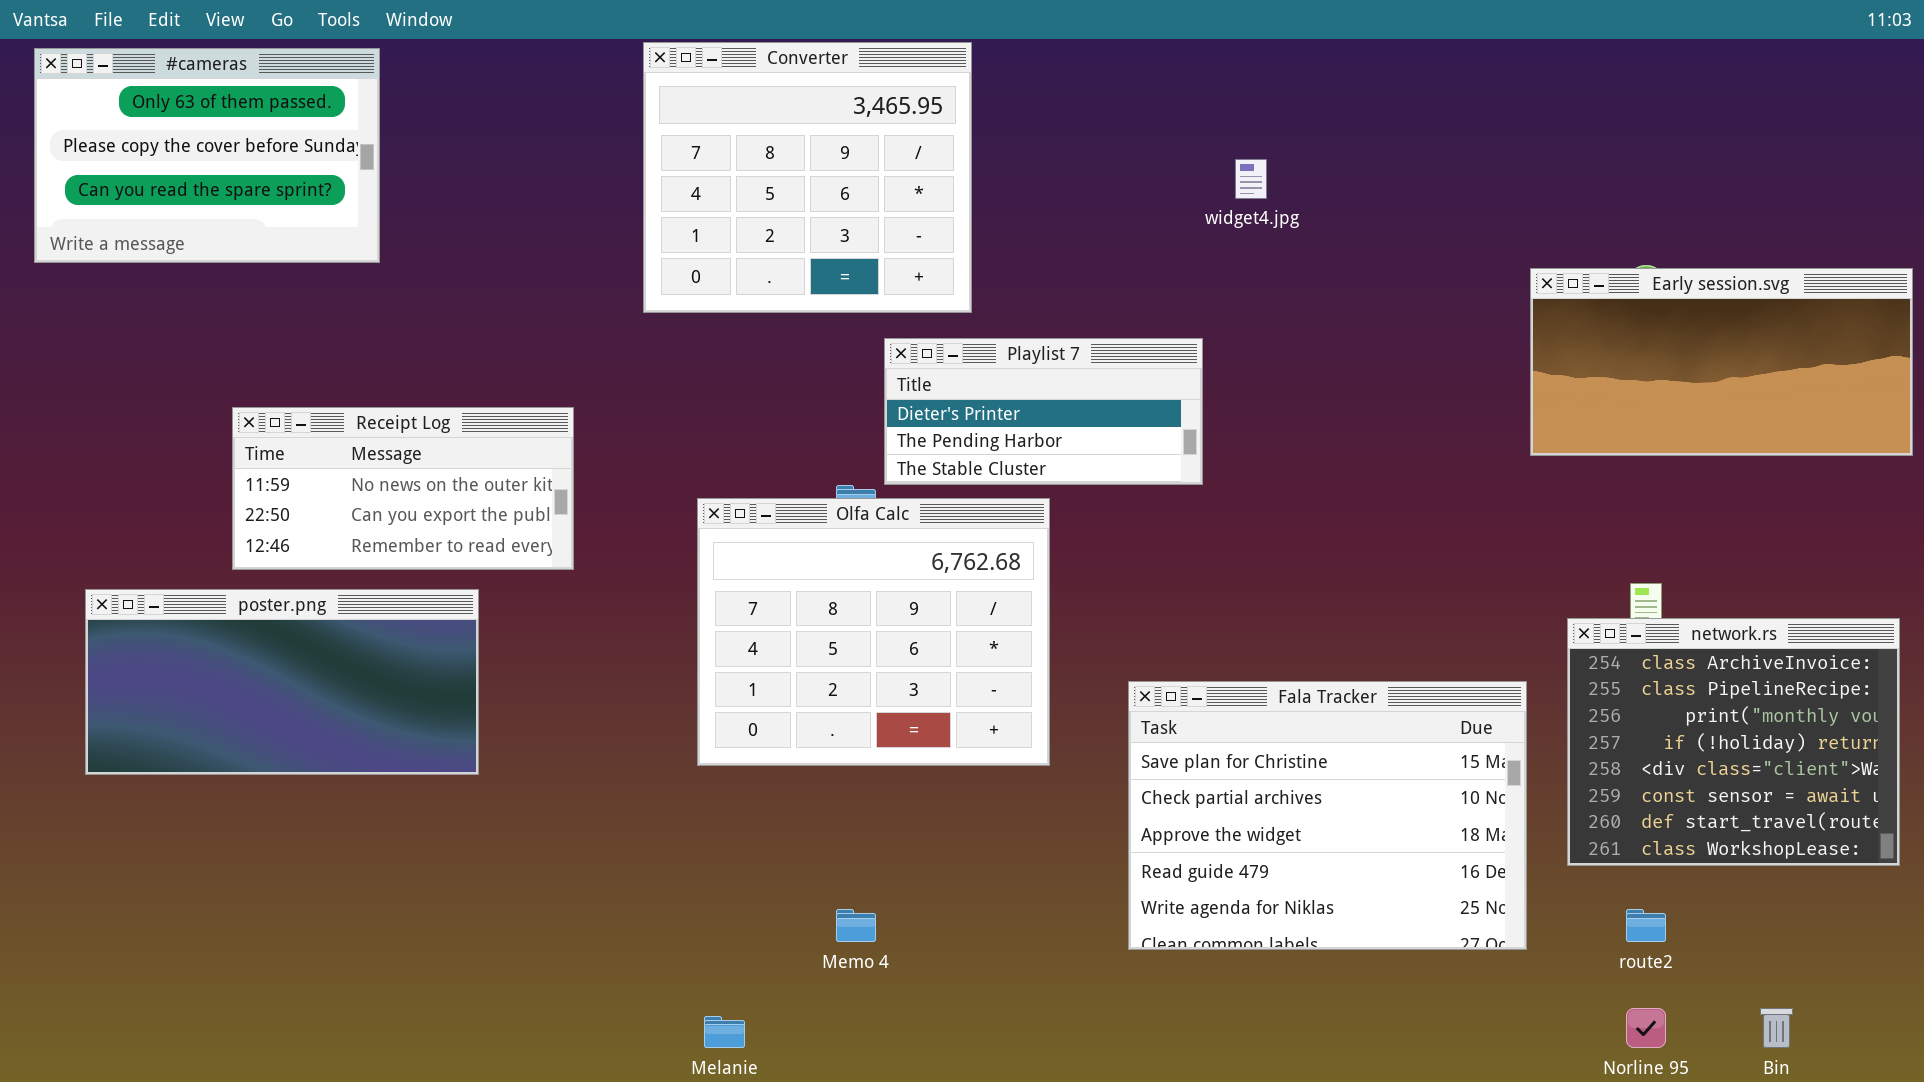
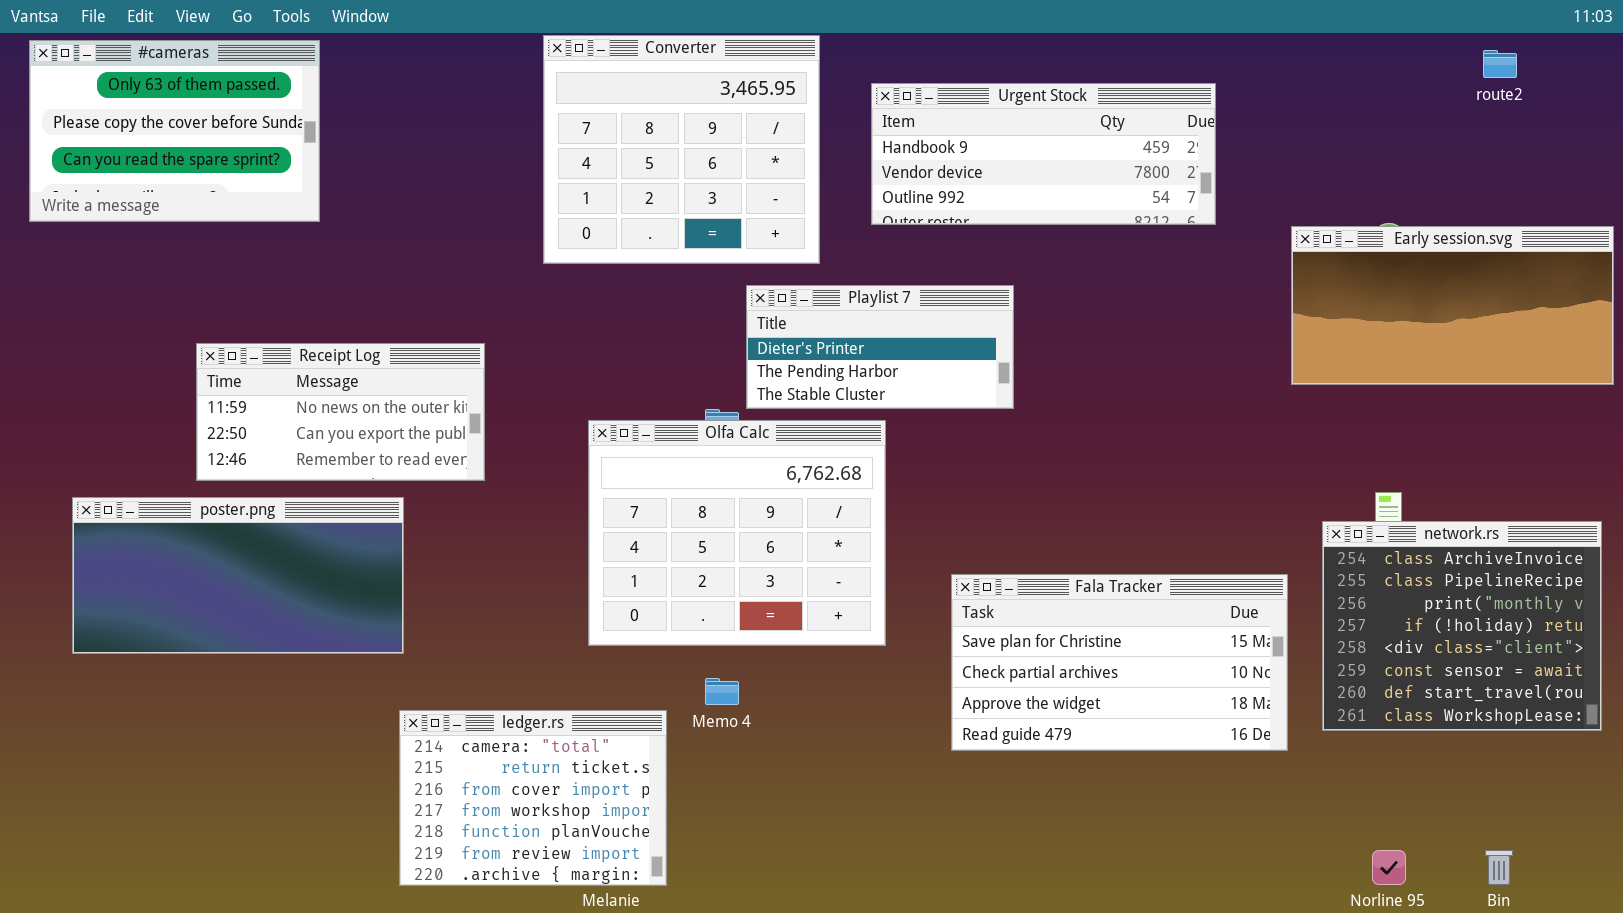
Urgent Stock: none -> [871,83,1216,225], opened
Fala Tracker: [1128,681,1527,950] -> [951,574,1288,751], resized
ledger.rs: none -> [399,710,667,886], opened
Memo 4: [836,909,876,942] -> [705,678,739,705], moved
route2: [1626,909,1666,942] -> [1483,50,1517,78], moved

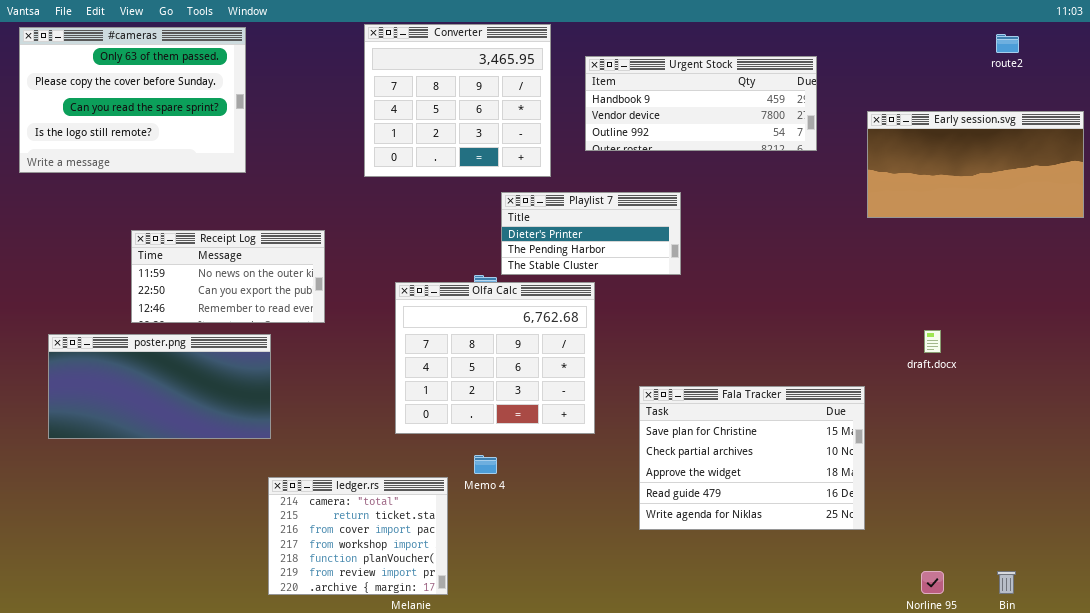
#cameras: [29,40,320,222] -> [19,27,246,173], resized
Early session.svg: [1291,226,1614,385] -> [867,111,1084,218], moved
network.rs: [1322,521,1602,731] -> none, closed
Fala Tracker: [951,574,1288,751] -> [639,386,865,530], resized

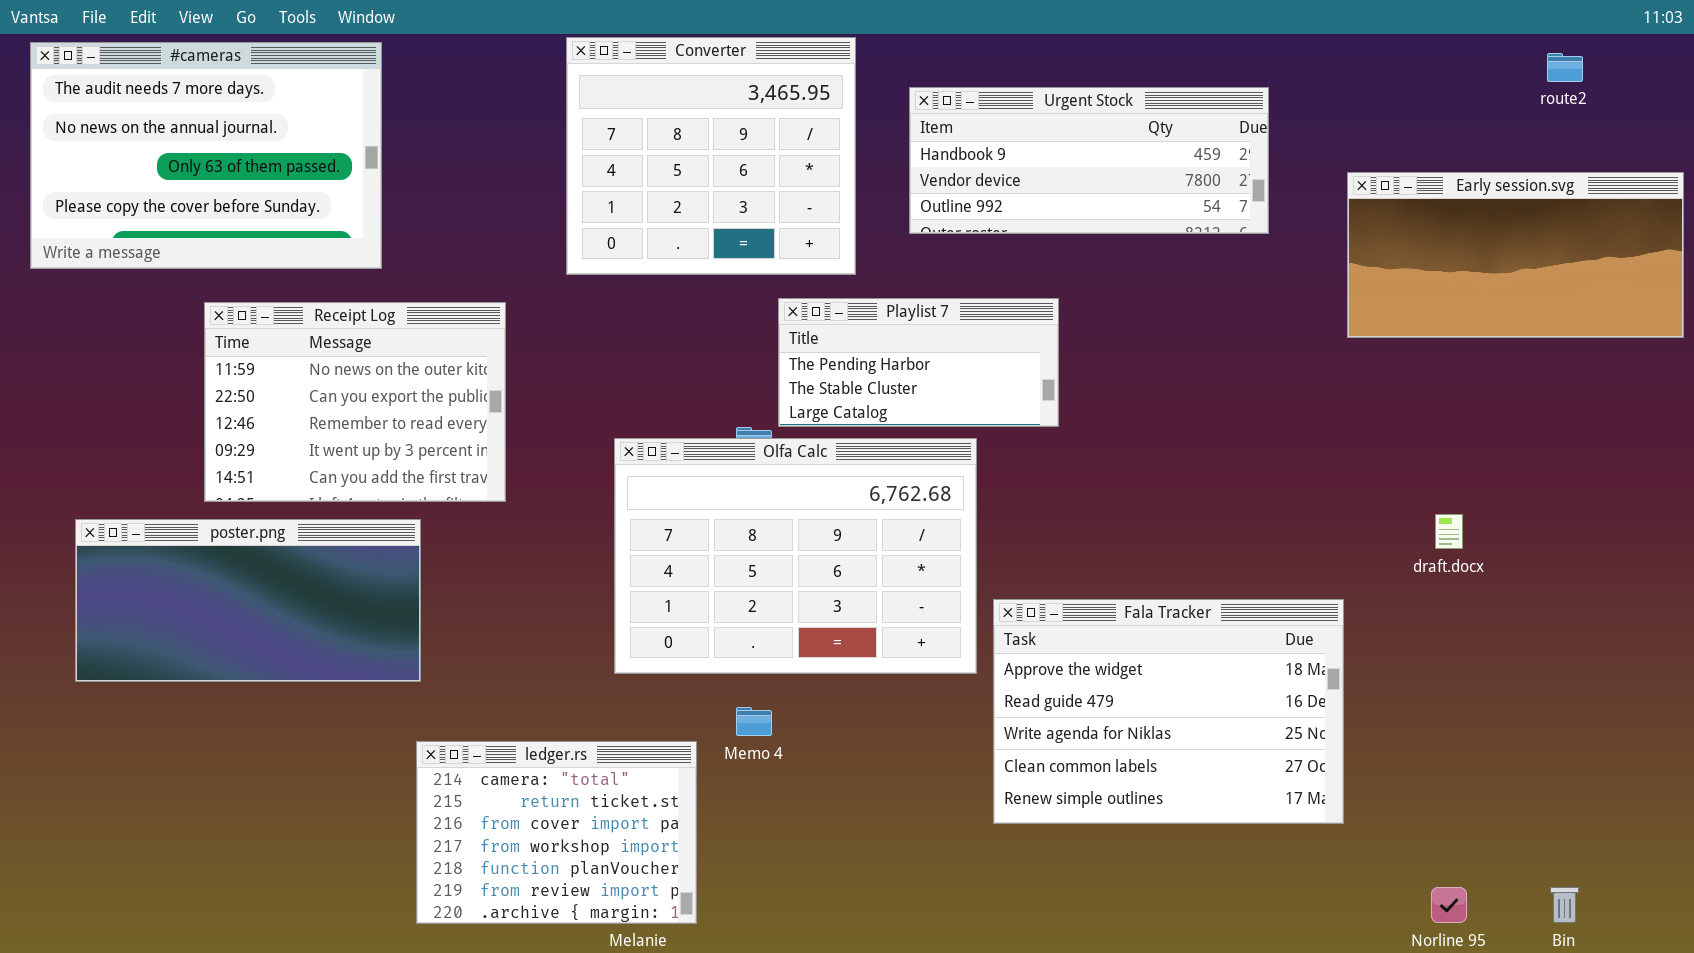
#cameras: [19,27,246,173] -> [30,42,382,269], scrolled up 2 rows
Playlist 7: [501,192,681,275] -> [778,298,1059,427], scrolled down 1 row
Receipt Log: [131,230,325,323] -> [204,302,506,502], resized
Olfa Calc: [395,282,595,434] -> [614,438,977,674], resized
Fala Tracker: [639,386,865,530] -> [993,599,1344,824], scrolled down 2 rows

